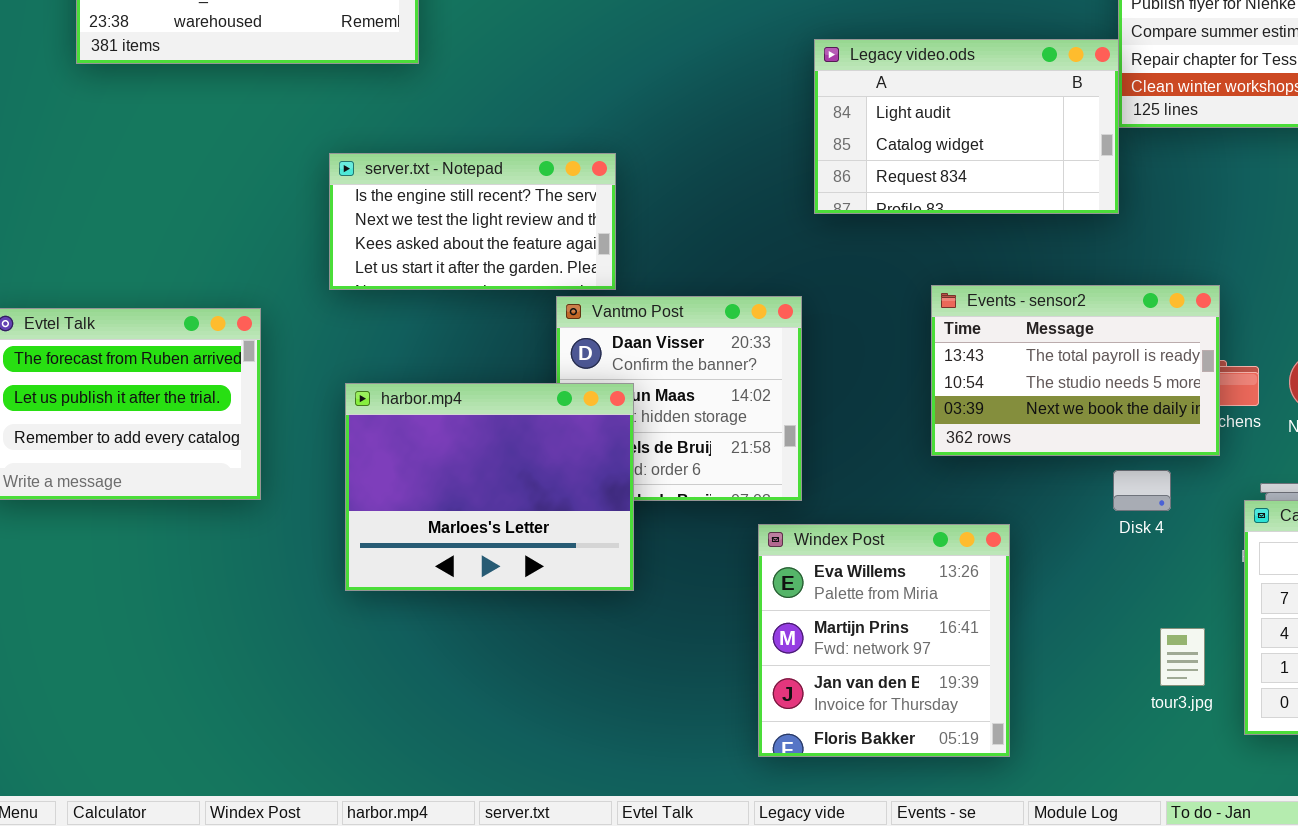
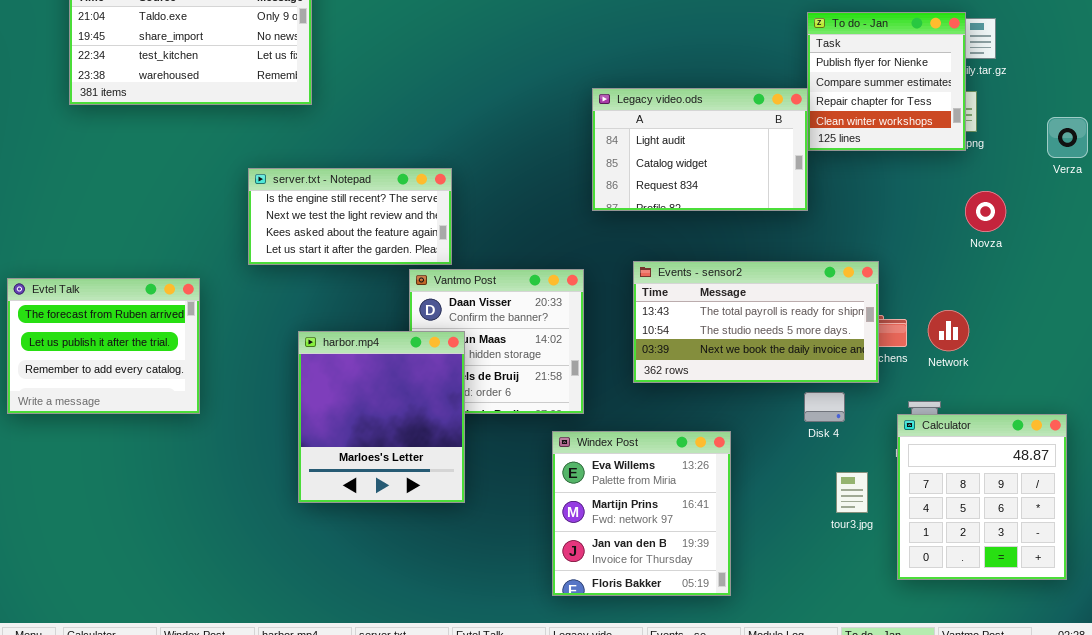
Events - sensor2: [931,285,1220,456] -> [633,261,879,383], resized
harbor.mp4: [345,383,634,591] -> [298,331,465,503], resized
tour3.jpg: [1160,628,1205,686] -> [836,472,868,513], moved

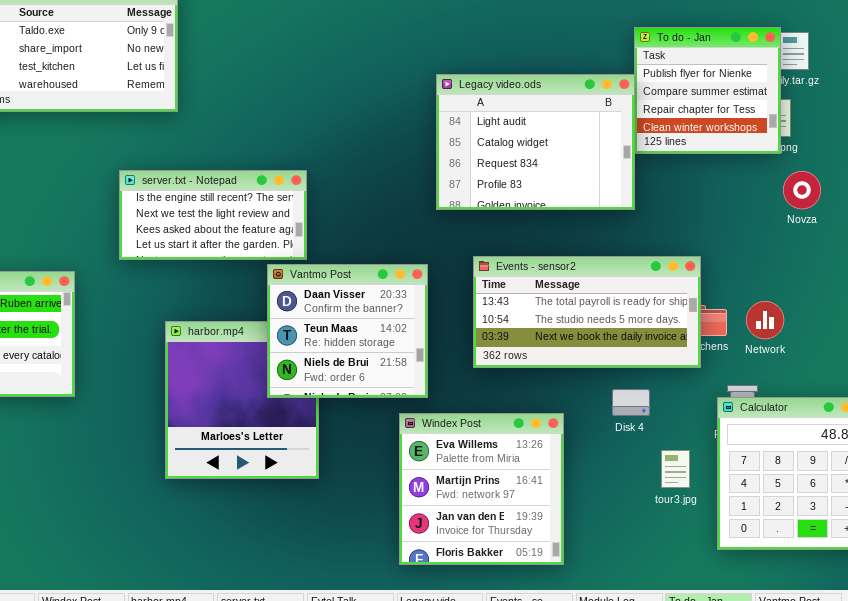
Legacy video.ods: [592,88,808,211] -> [436,74,635,210], resized
Novza: [965,191,1006,232] -> [783,171,821,209], moved
Vantmo Post: [409,269,584,414] -> [267,264,428,398], raised
Disk 4: [804,392,845,422] -> [612,389,650,416], moved

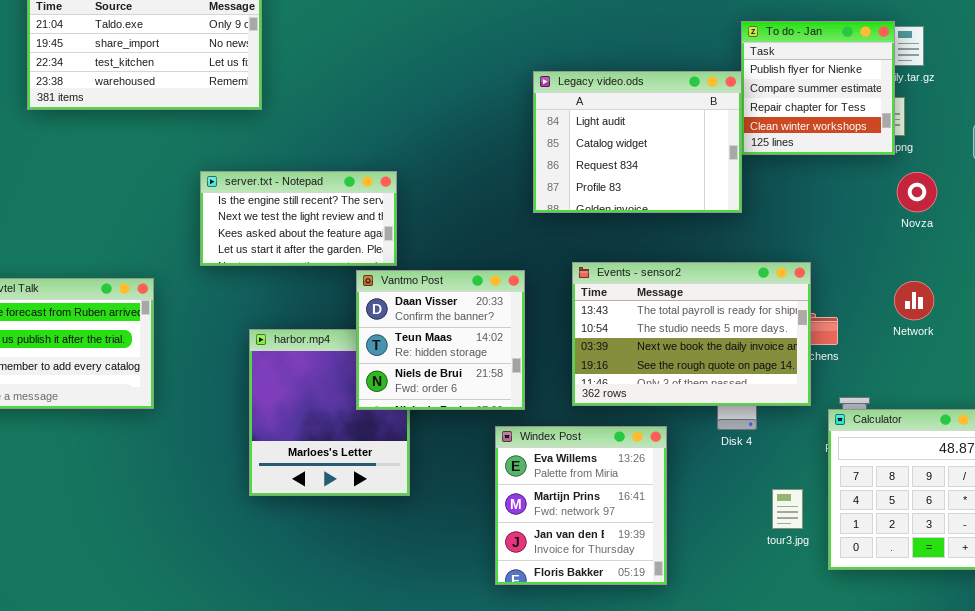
Events - sensor2: [473,256,701,368] -> [572,262,811,406], resized
Network: [746,301,784,339] -> [894,281,934,320], moved
tour3.jpg: [661,450,690,488] -> [772,489,803,529], moved

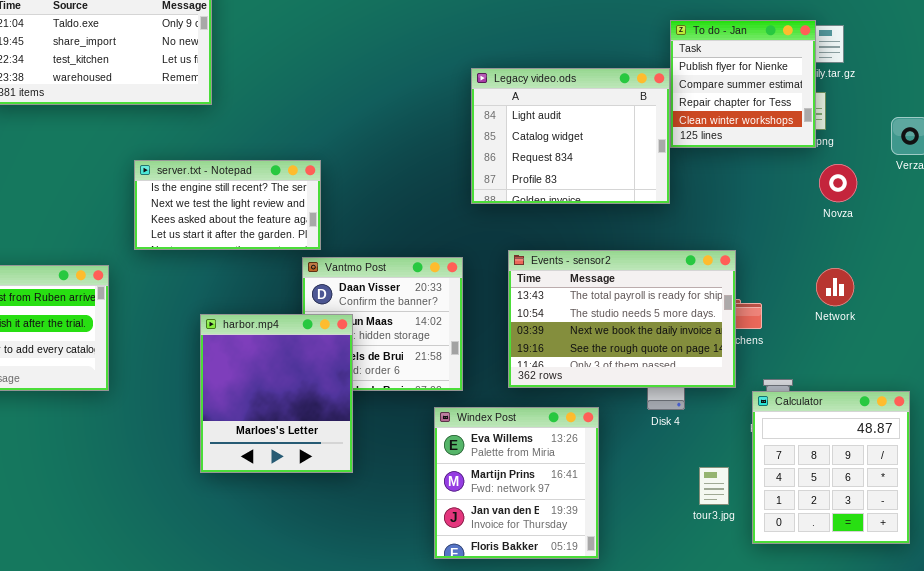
server.txt - Notepad: [200,171,397,266] -> [134,160,321,250], moved
harbor.mp4: [249,329,410,496] -> [200,314,353,473], raised

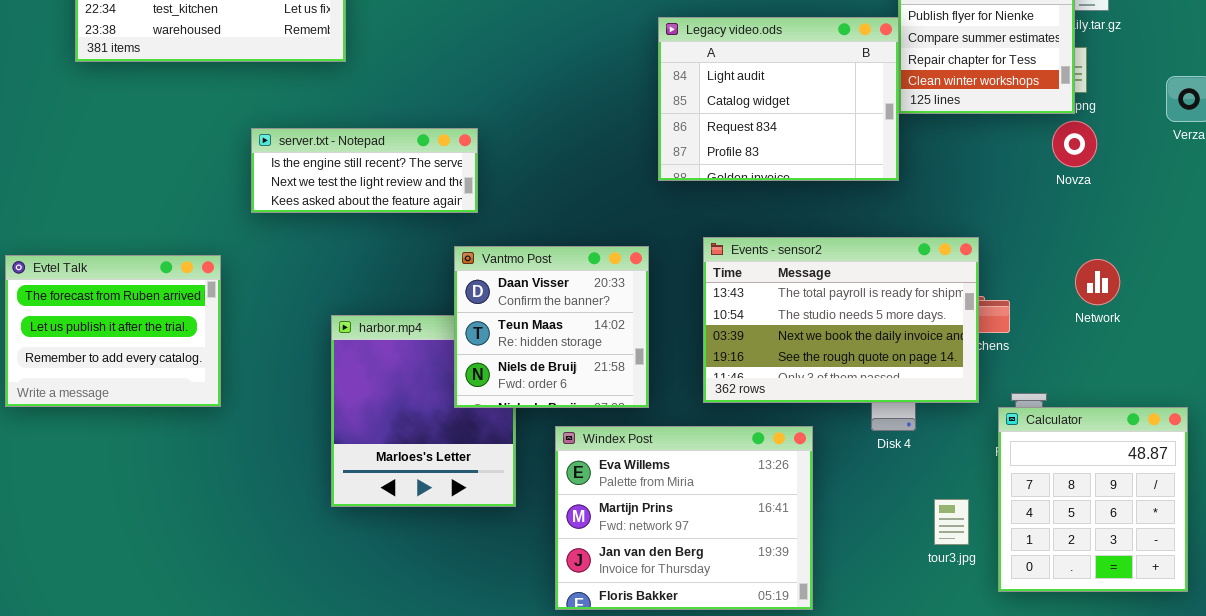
server.txt - Notepad: [134,160,321,250] -> [251,128,478,213], resized
Novza: [819,164,857,202] -> [1052,121,1097,167], moved
Vantmo Post: [302,257,463,391] -> [454,246,649,408], raised
Windex Post: [434,407,599,559] -> [555,426,813,610], resized

